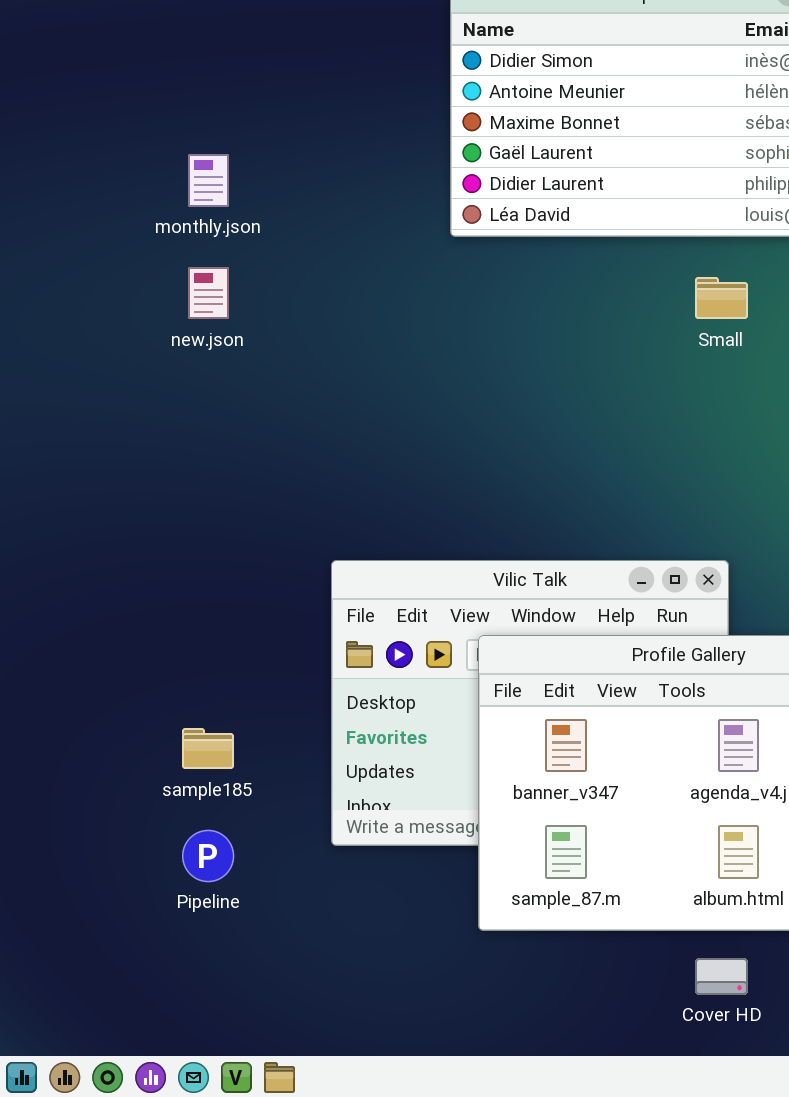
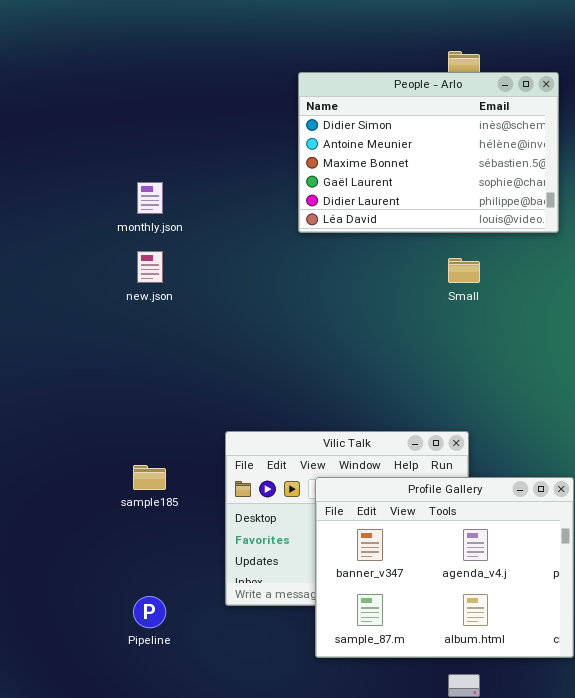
sample185: [182,728,234,769] -> [133,465,166,490], moved

